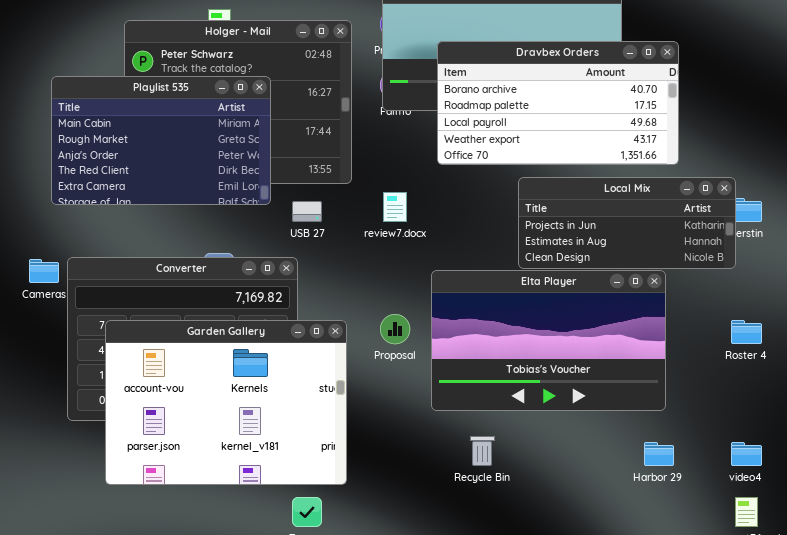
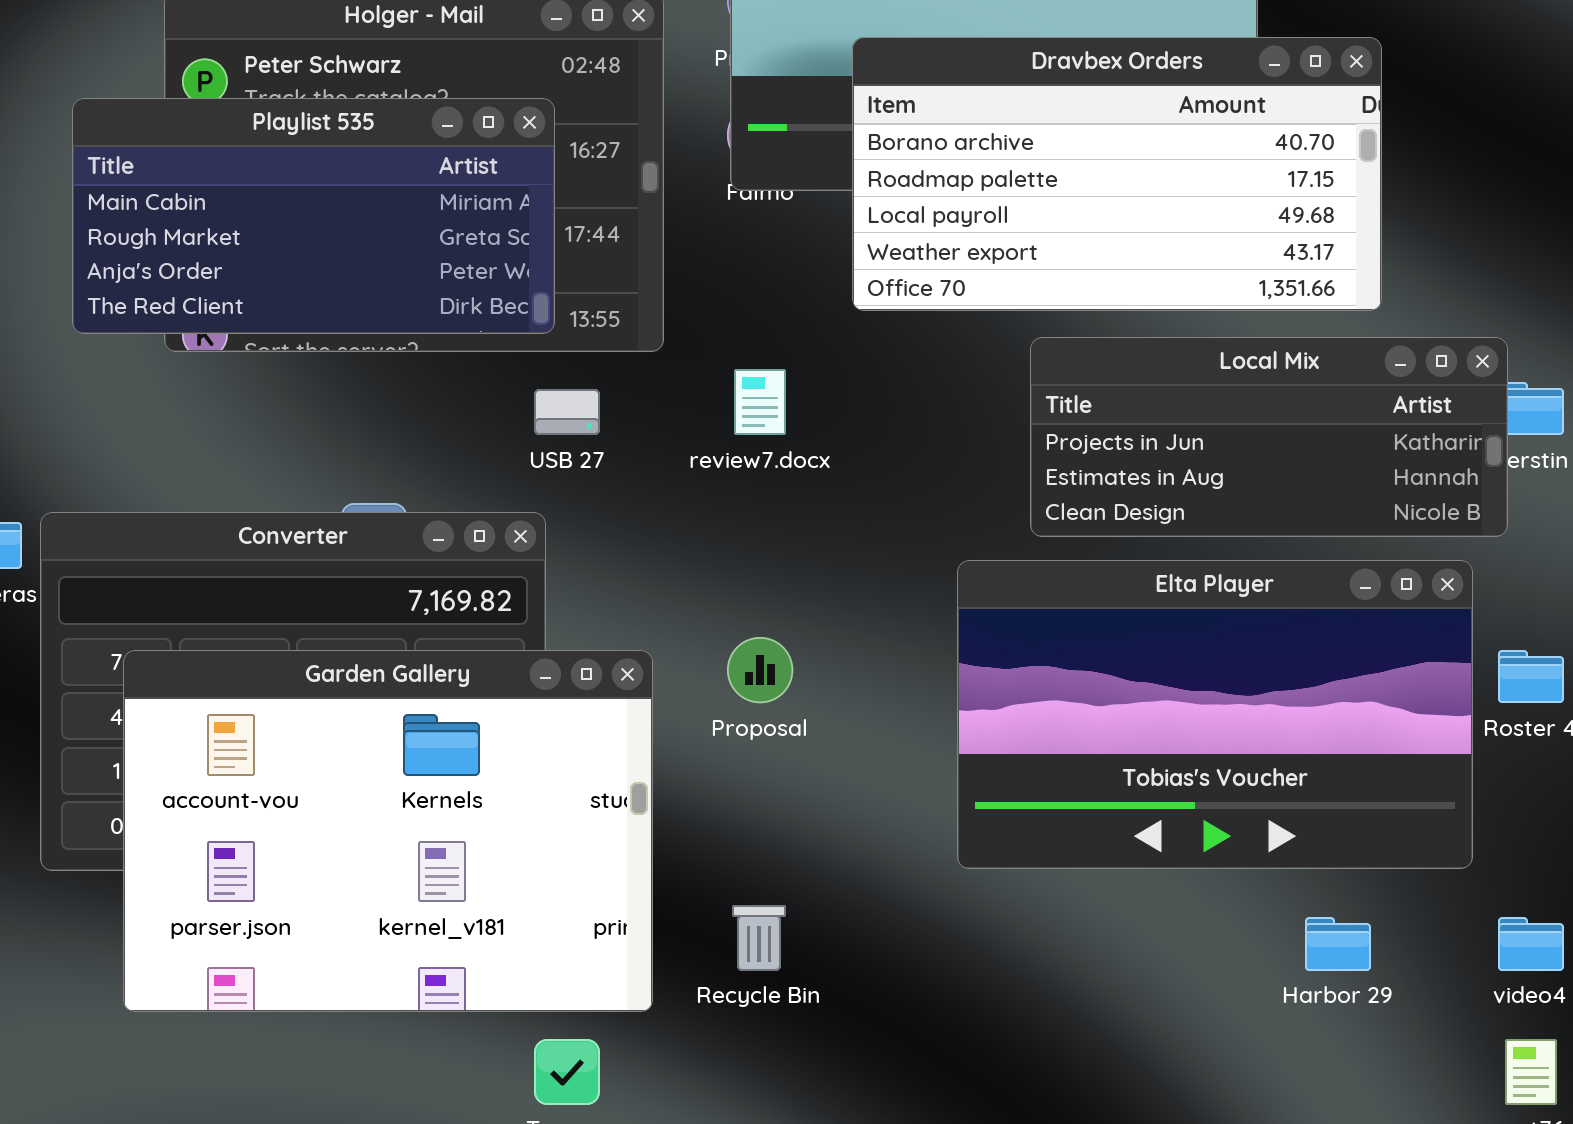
Playlist 535: [51,76,271,205] -> [72,98,555,334], moved, resized
Elta Player: [431,270,666,411] -> [957,560,1473,869], moved
Recycle Bin: [470,436,495,466] -> [732,905,786,971], moved

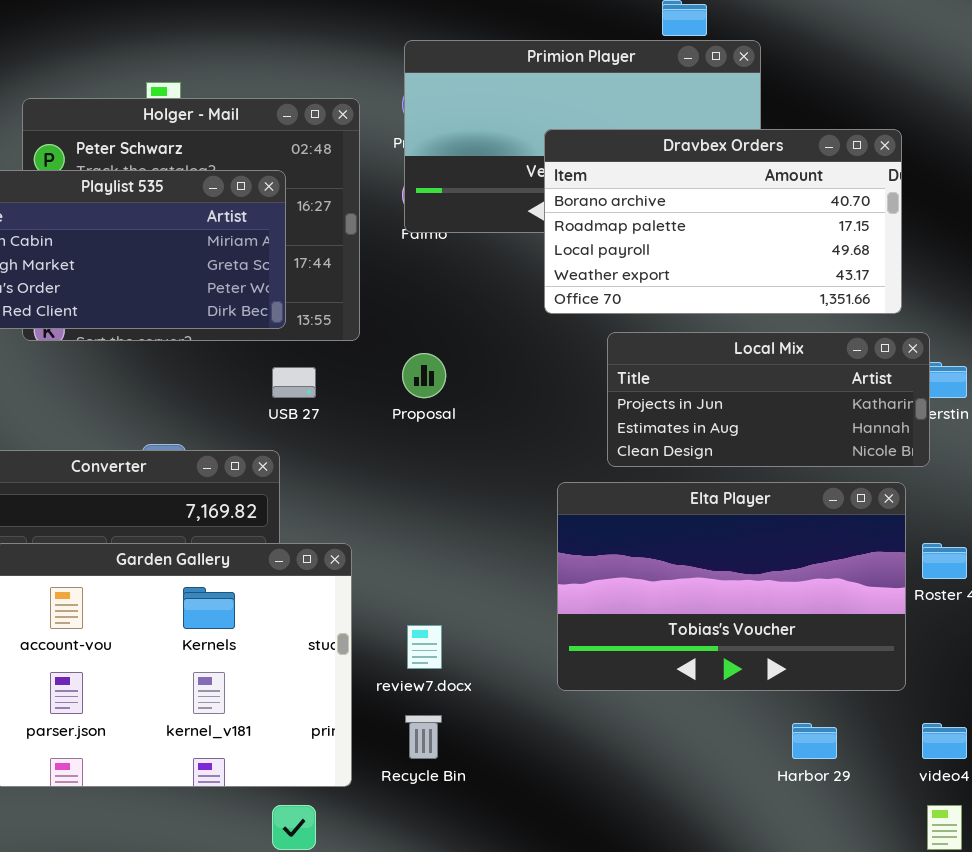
Dravbex Orders: [852,37,1382,311] -> [544,129,902,314], moved
review7.docx: [734,369,786,435] -> [407,625,442,669], moved
Proposal: [727,637,793,703] -> [402,353,446,398], moved

